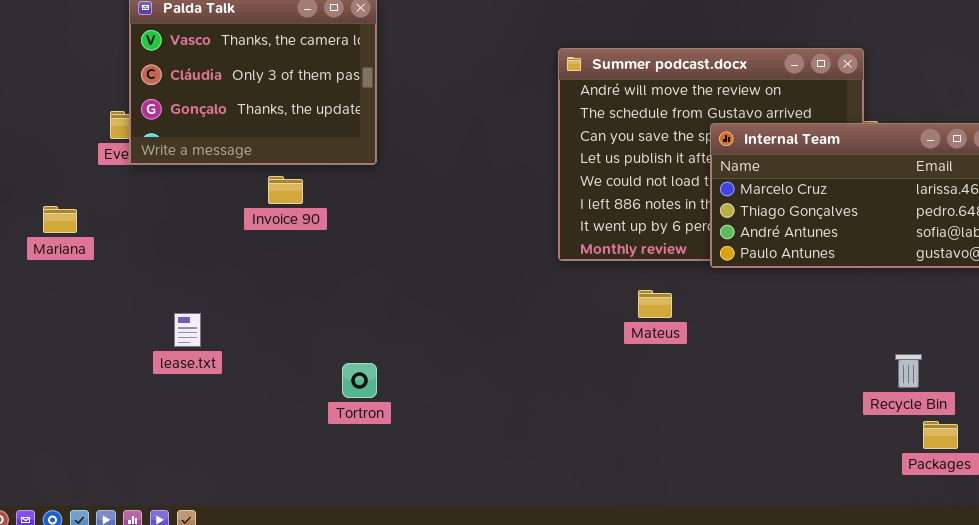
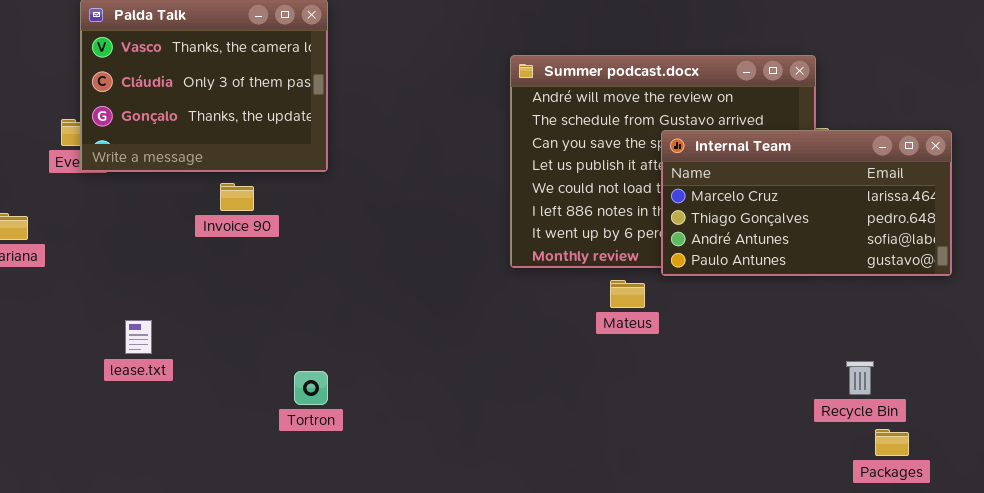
Mateus: [638,290,672,318] -> [610,280,645,308], moved

